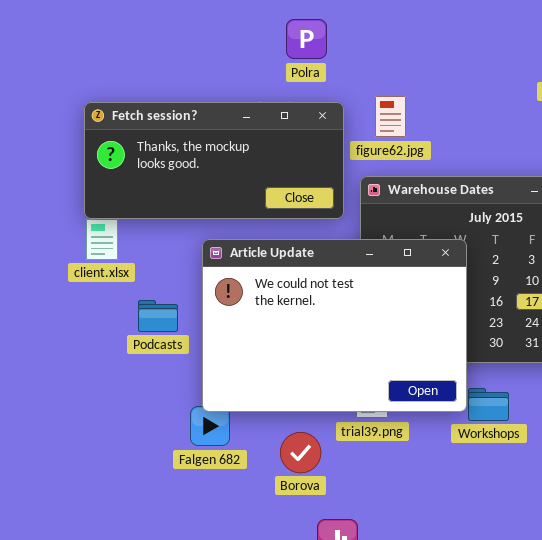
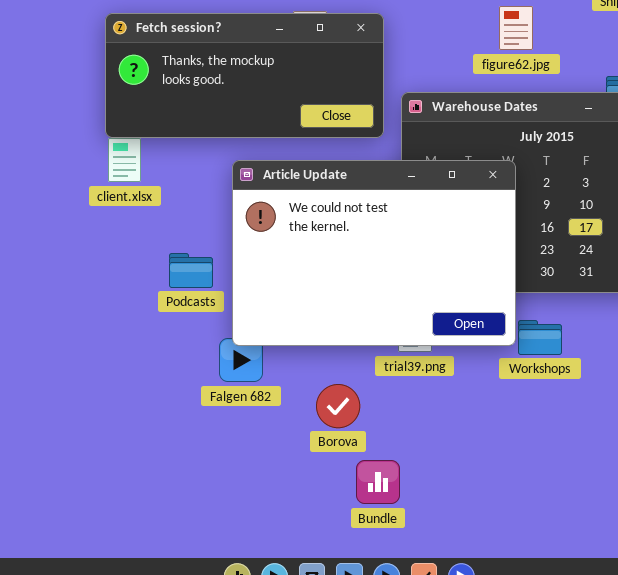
figure62.jpg: [375,96,406,137] -> [499,6,533,50], moved
Podcasts: [138,300,178,332] -> [169,253,213,288], moved
Borova: [280,432,321,473] -> [316,384,360,428], moved

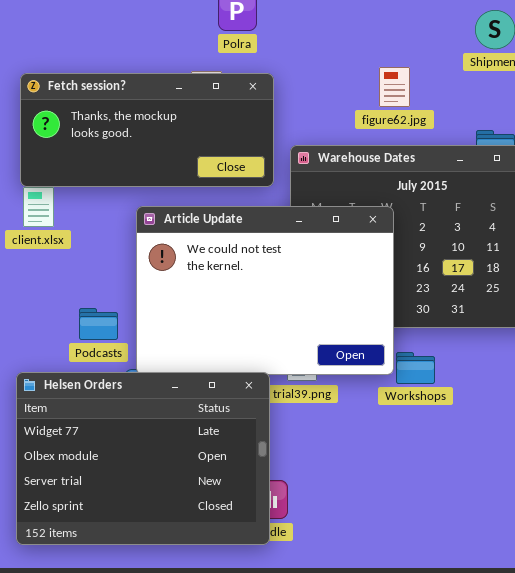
Podcasts: [169,253,213,288] -> [79,308,118,340], moved
Helsen Orders: none -> [16,372,270,545], opened

